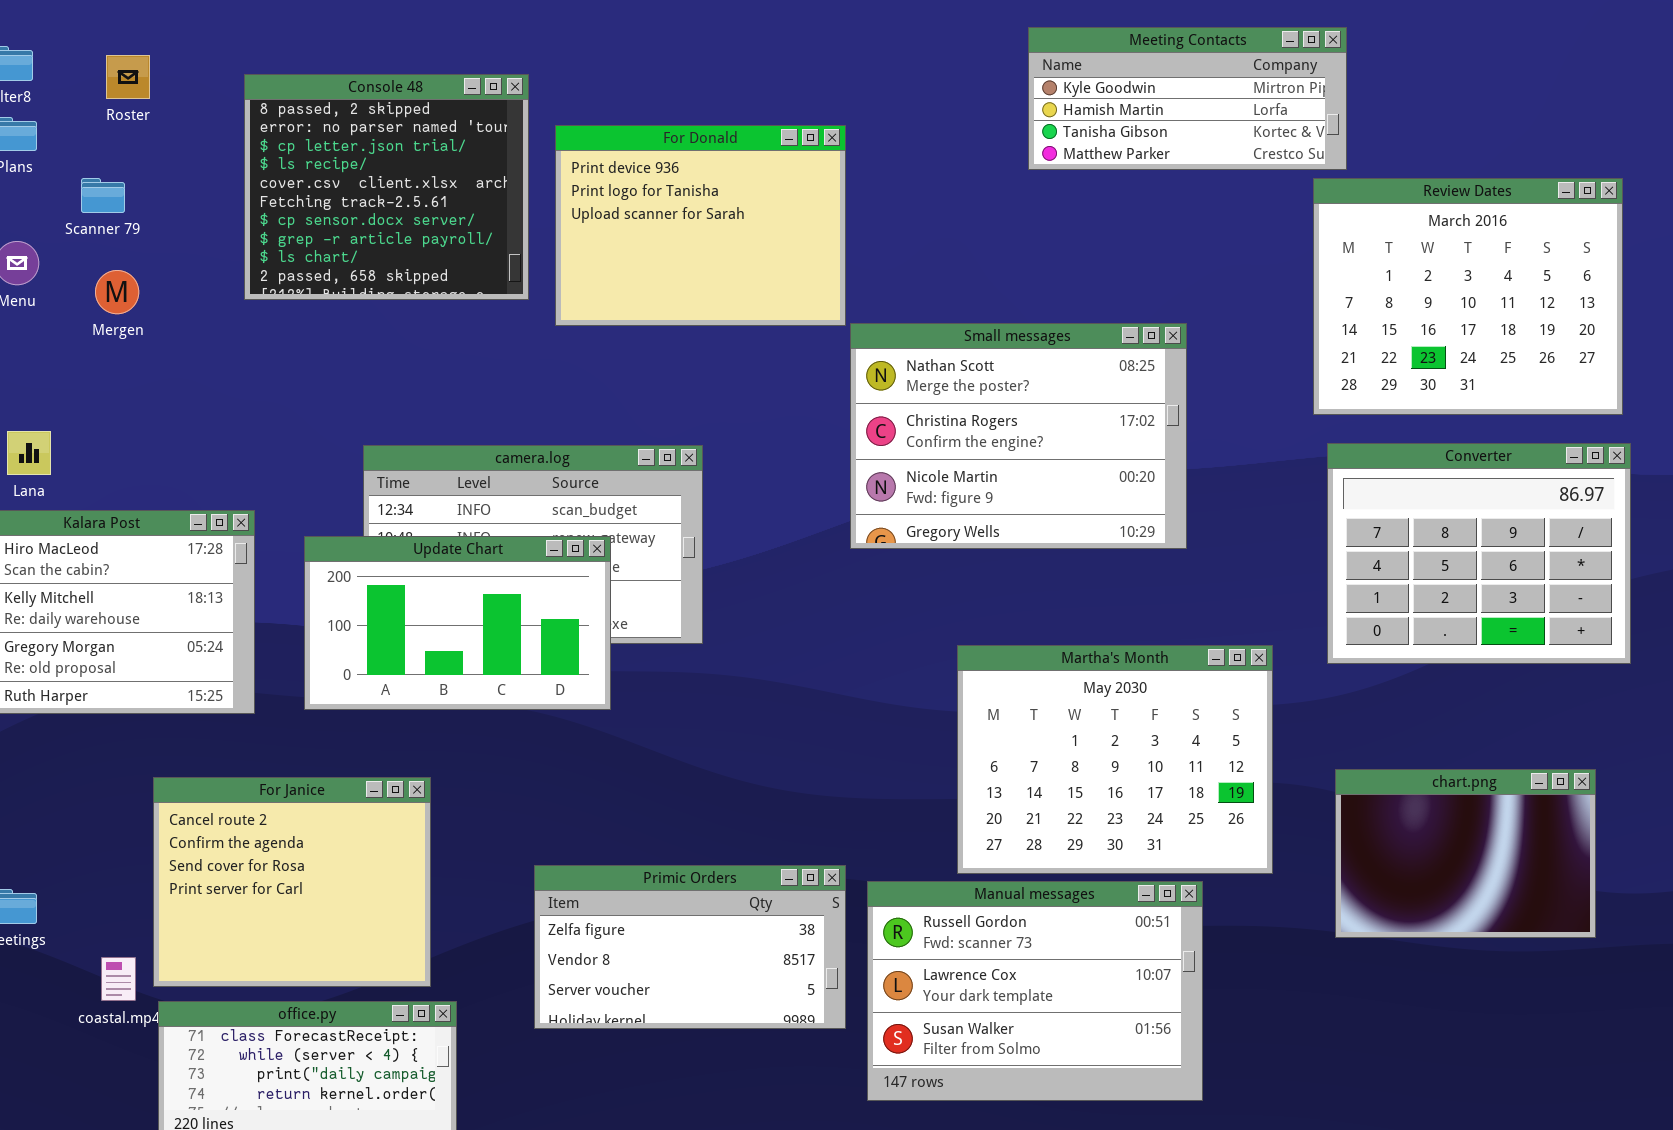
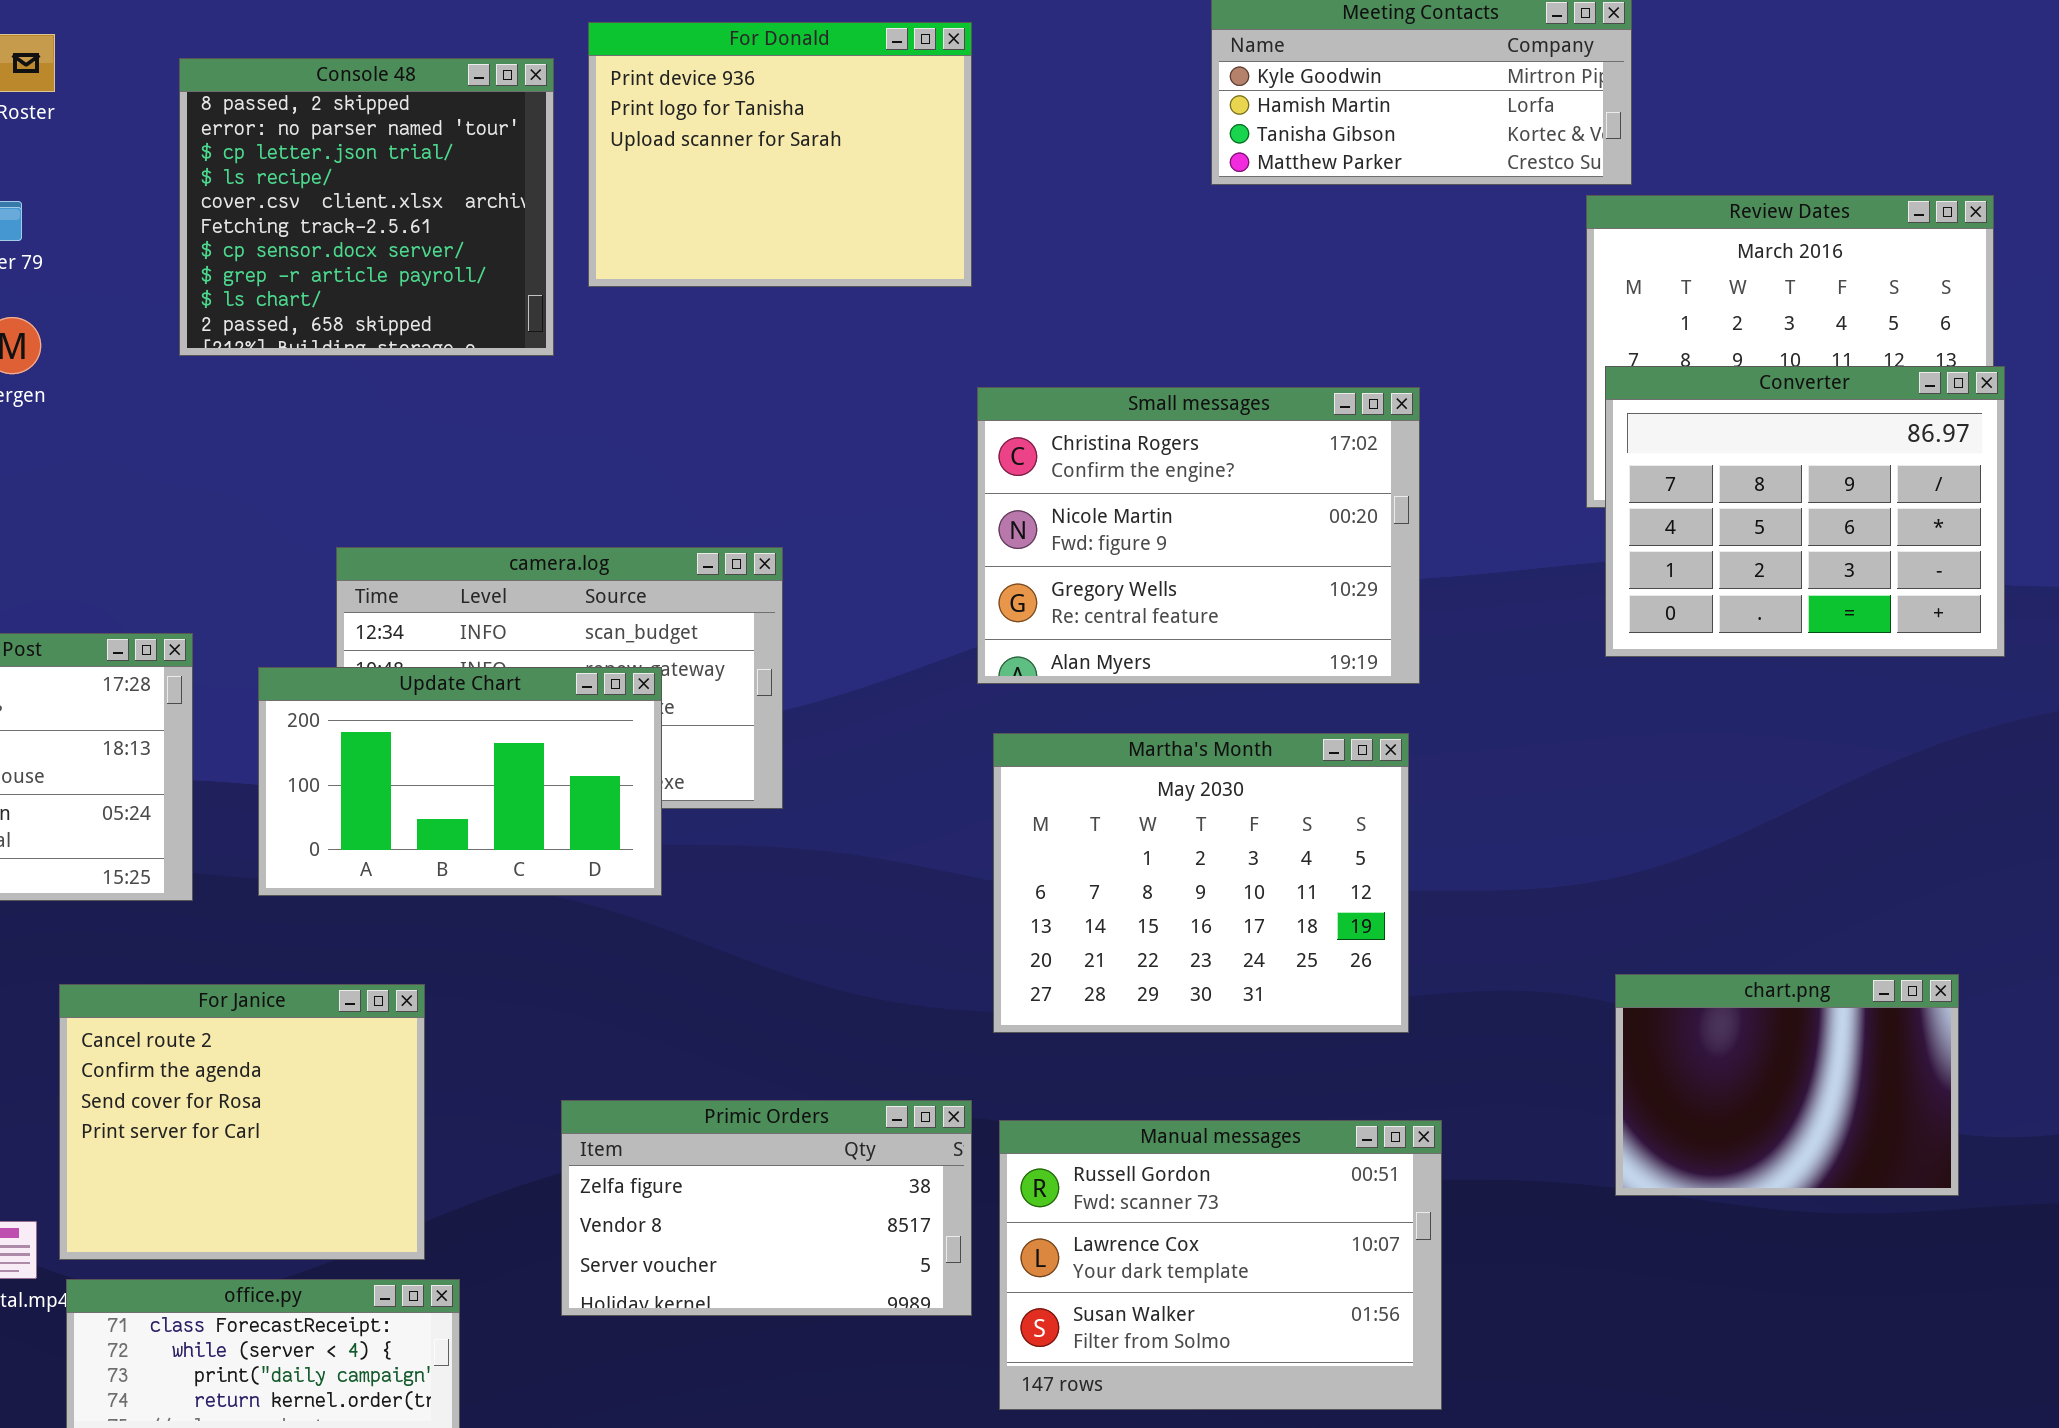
For Donald: [555,125,846,326] -> [588,22,972,287], moved
Small messages: [850,323,1187,549] -> [977,387,1420,684], scrolled down 1 row
Converter: [1327,443,1631,664] -> [1605,366,2005,657], moved
Martha's Month: [957,645,1273,874] -> [993,733,1409,1033], moved

